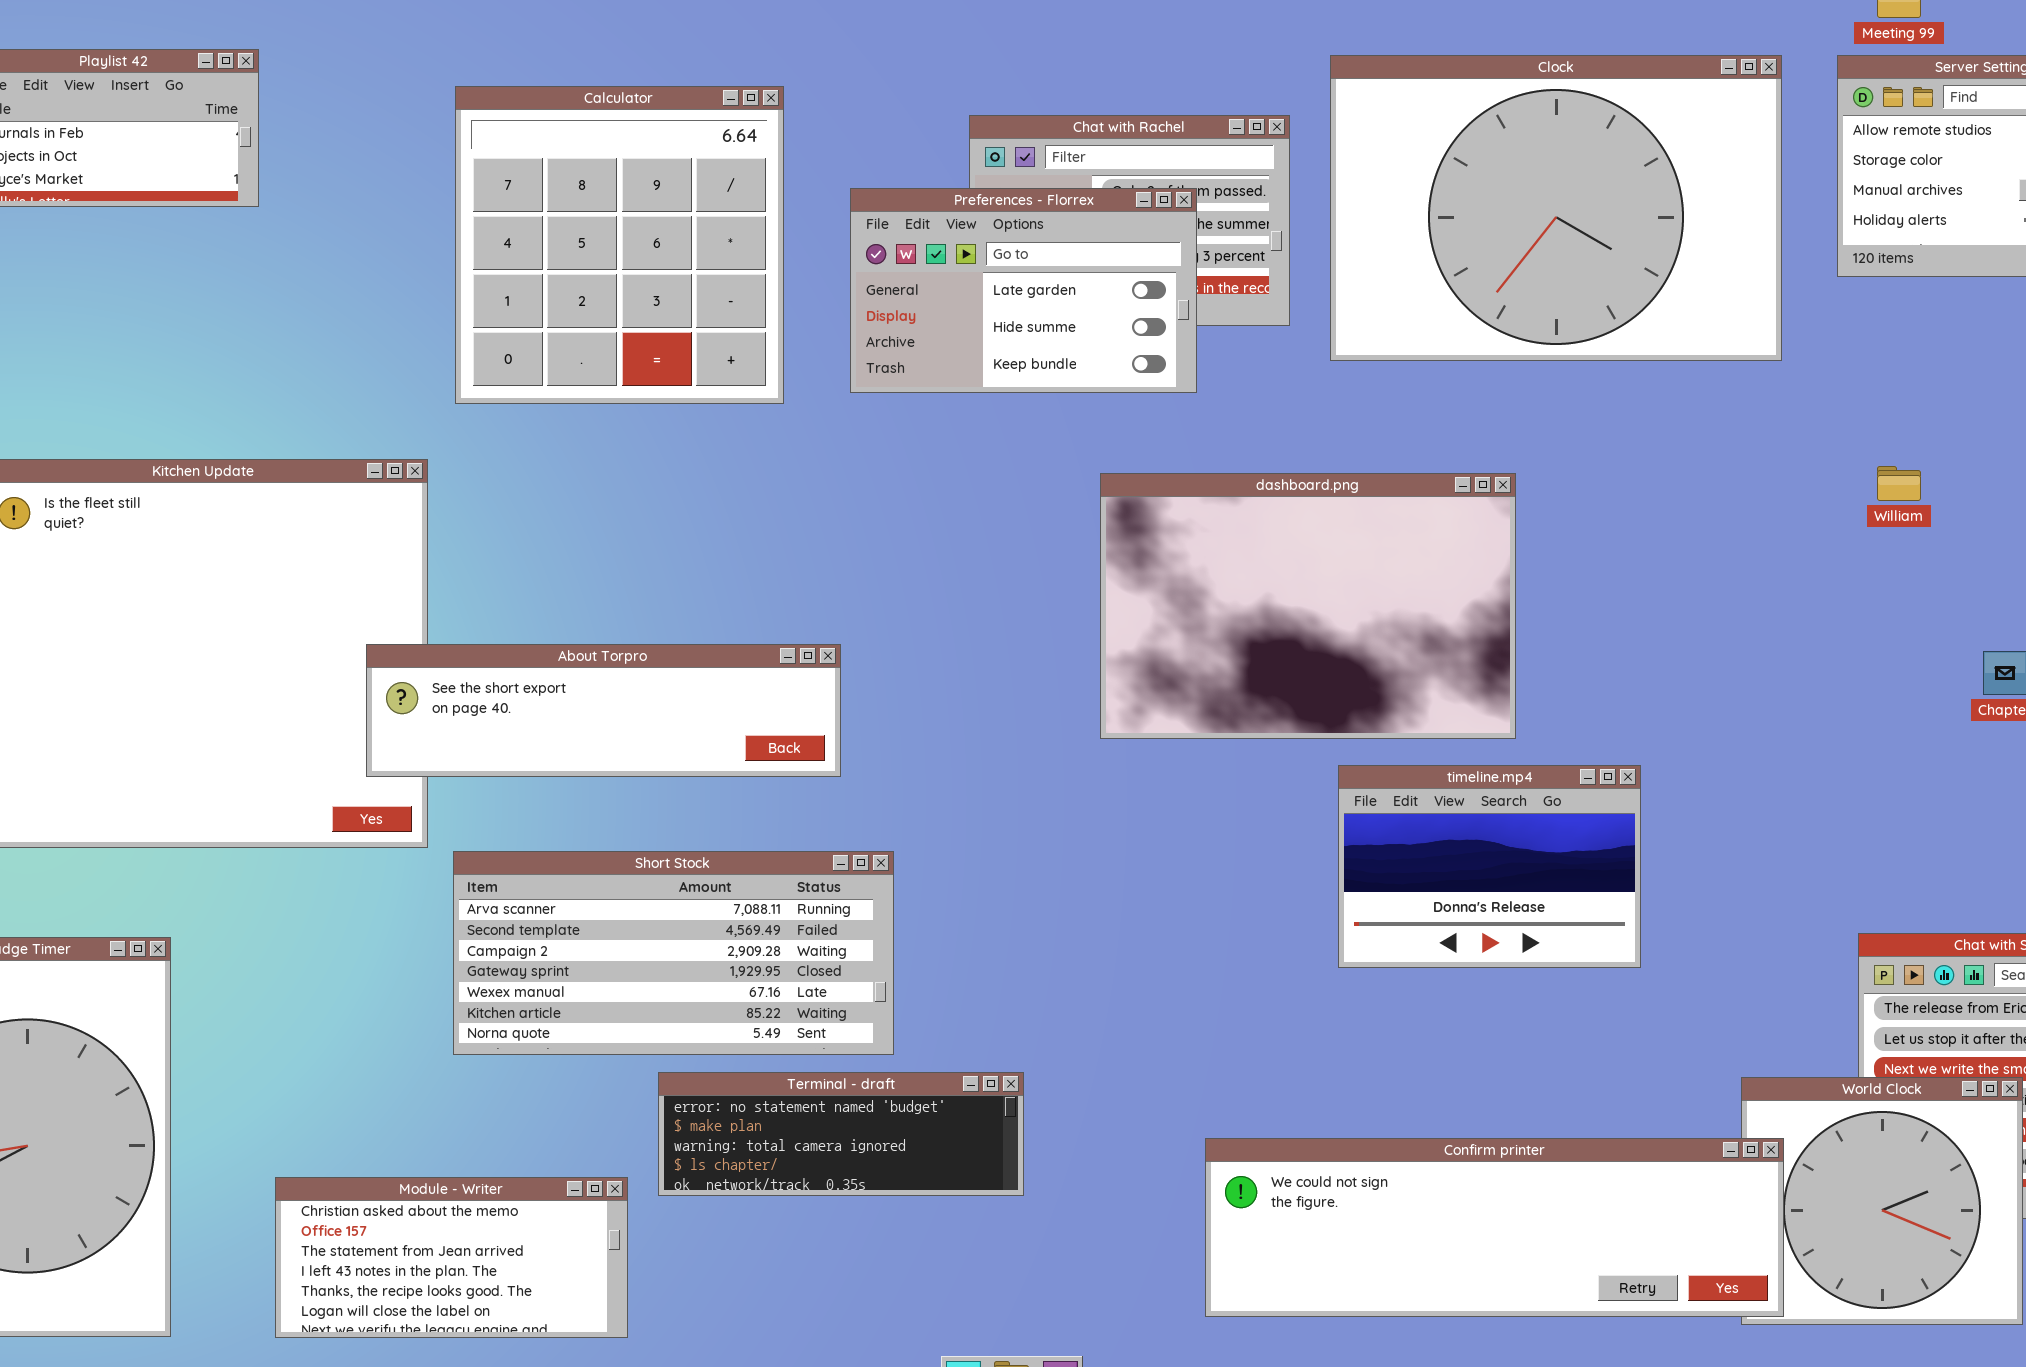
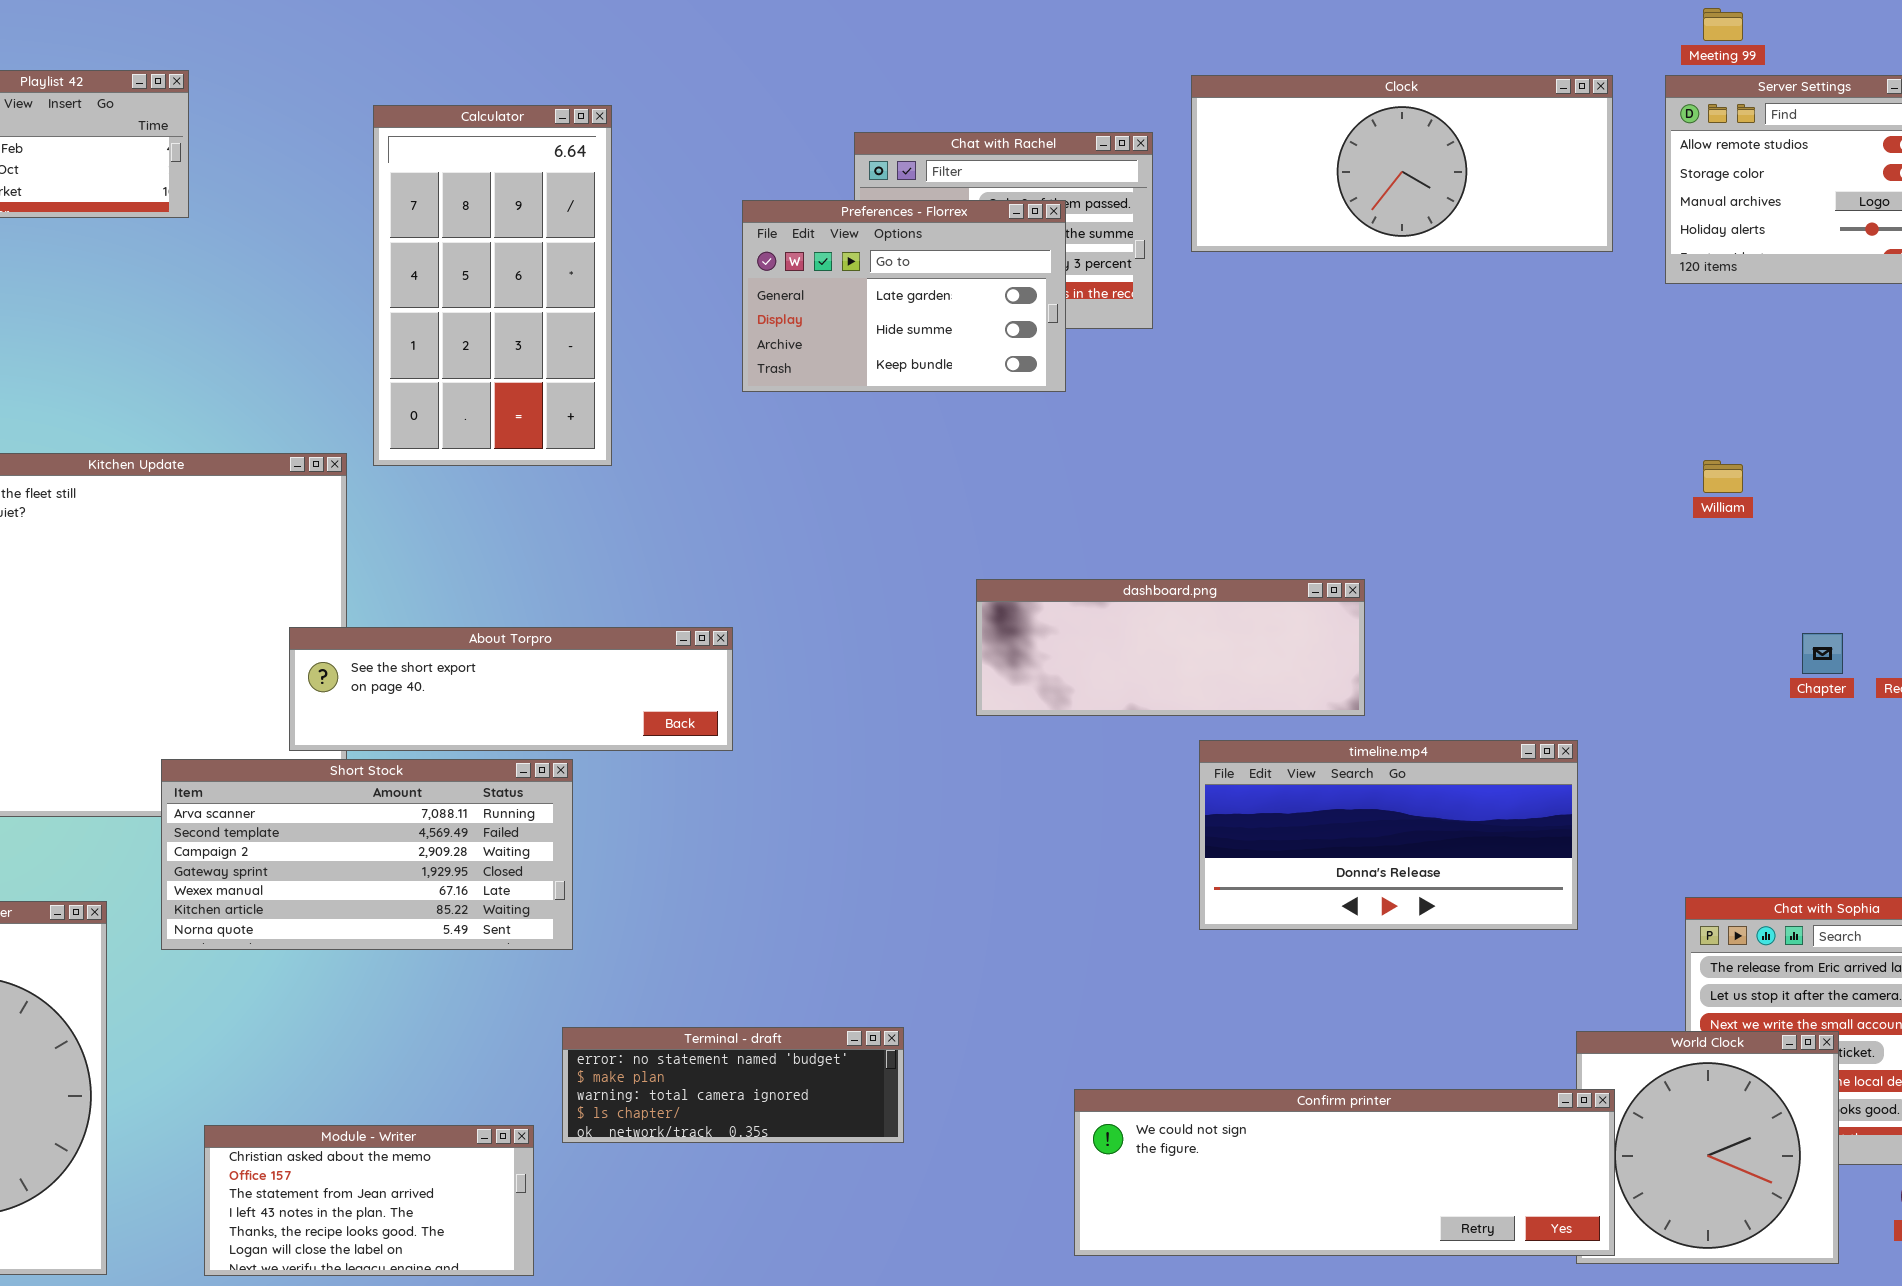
Clock: [1330,55,1782,361] -> [1191,75,1613,252], resized
Calculator: [455,86,784,404] -> [373,105,612,466], resized
dashboard.png: [1100,473,1516,739] -> [976,579,1365,716], resized
timeline.mp4: [1338,765,1641,968] -> [1199,740,1578,930], resized
Short Stock: [453,851,894,1055] -> [161,759,573,950], moved

